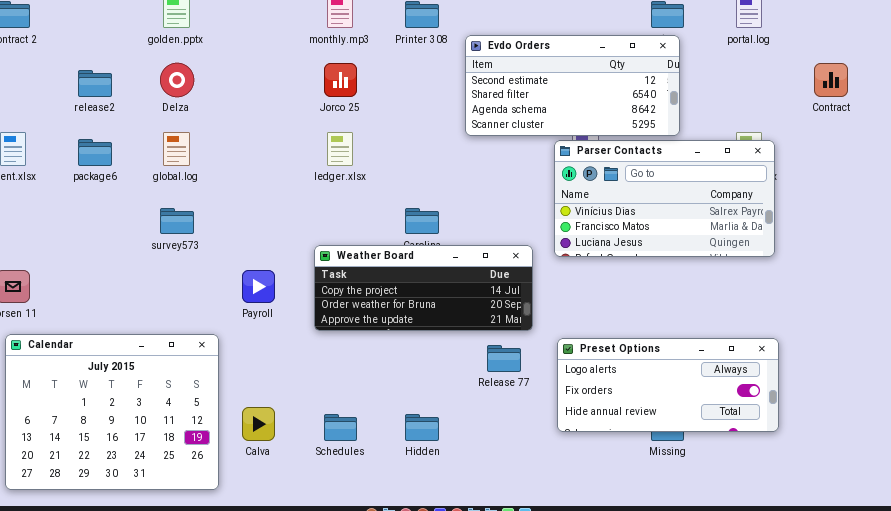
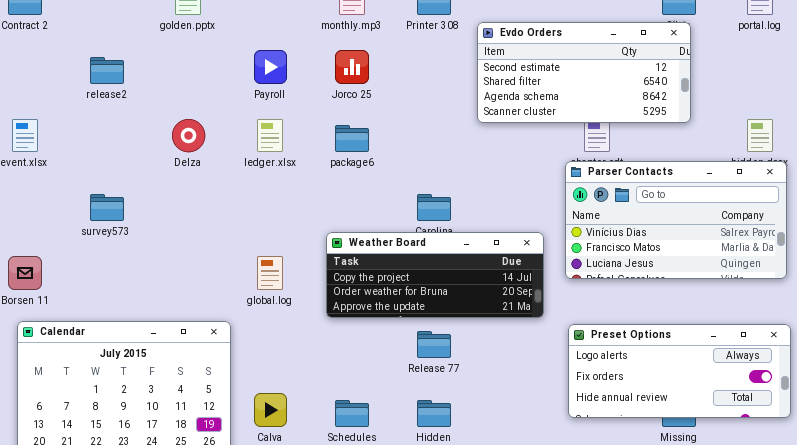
Delza: [160,63,194,97] -> [172,119,205,152], moved
global.log: [163,132,190,166] -> [257,256,283,290], moved
ledger.xlsx: [327,132,353,166] -> [257,119,283,152], moved
package6: [78,139,112,166] -> [335,125,369,152], moved
Parser Contacts: [554,140,775,257] -> [565,161,787,279], moved
survey573: [160,208,194,234] -> [90,194,124,221], moved
Payroll: [242,270,275,303] -> [254,50,287,84], moved
Release 77: [487,345,521,372] -> [417,331,451,358], moved

